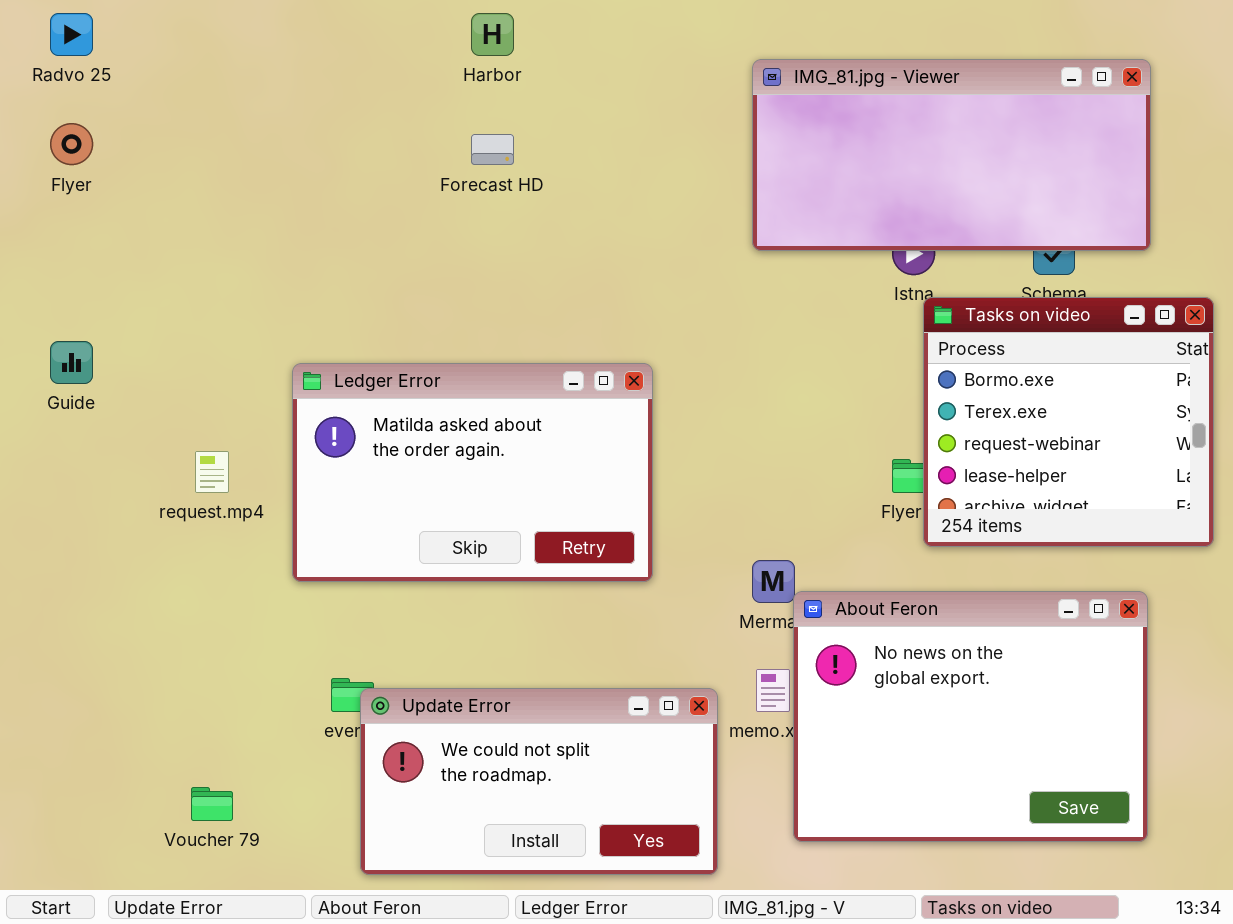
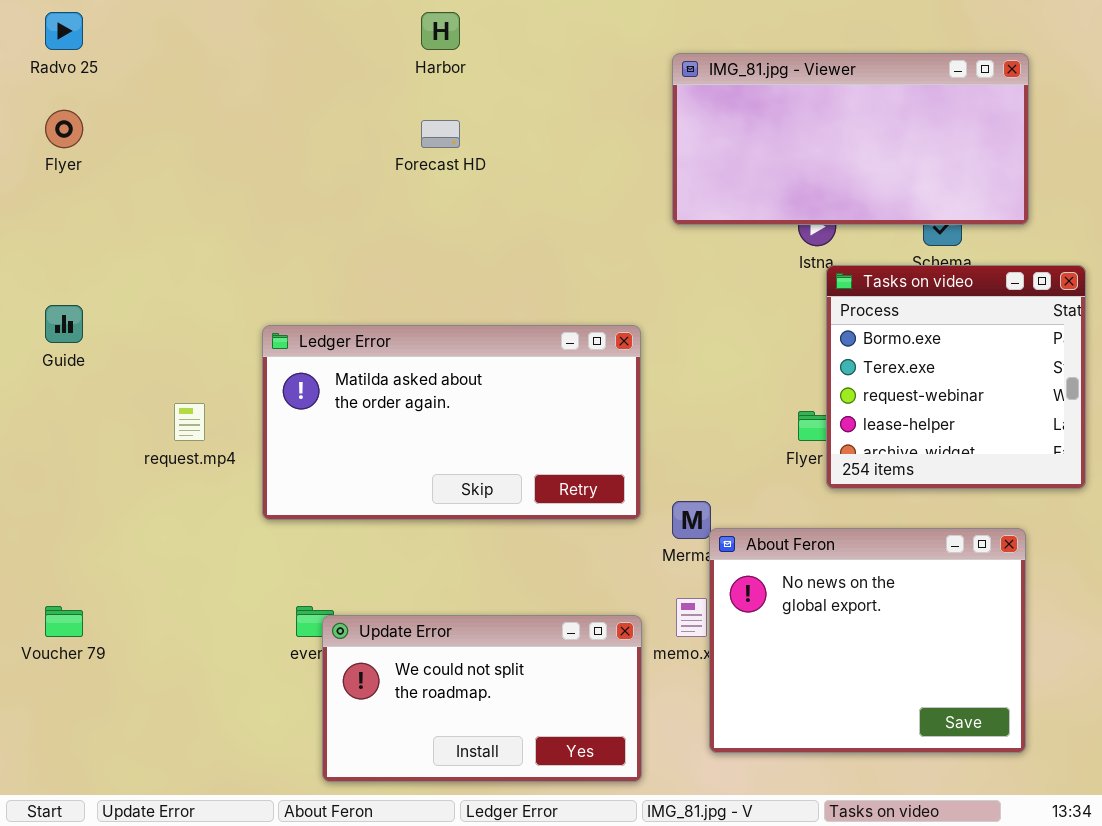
Ledger Error: [292,363,653,582] -> [262,325,641,520], resized
Voucher 79: [191,787,233,821] -> [45,606,83,637], moved

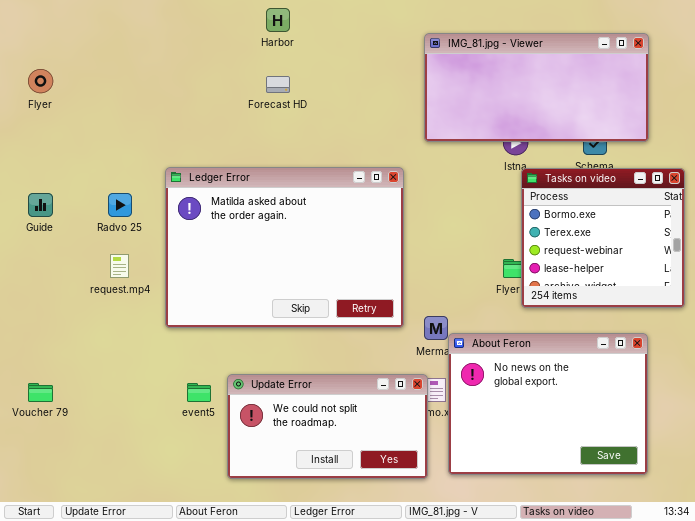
Radvo 25: [45,12,83,50] -> [108,193,132,217], moved
Ledger Error: [262,325,641,520] -> [165,167,404,328], resized
Update Error: [322,615,642,782] -> [227,374,428,479], moved

